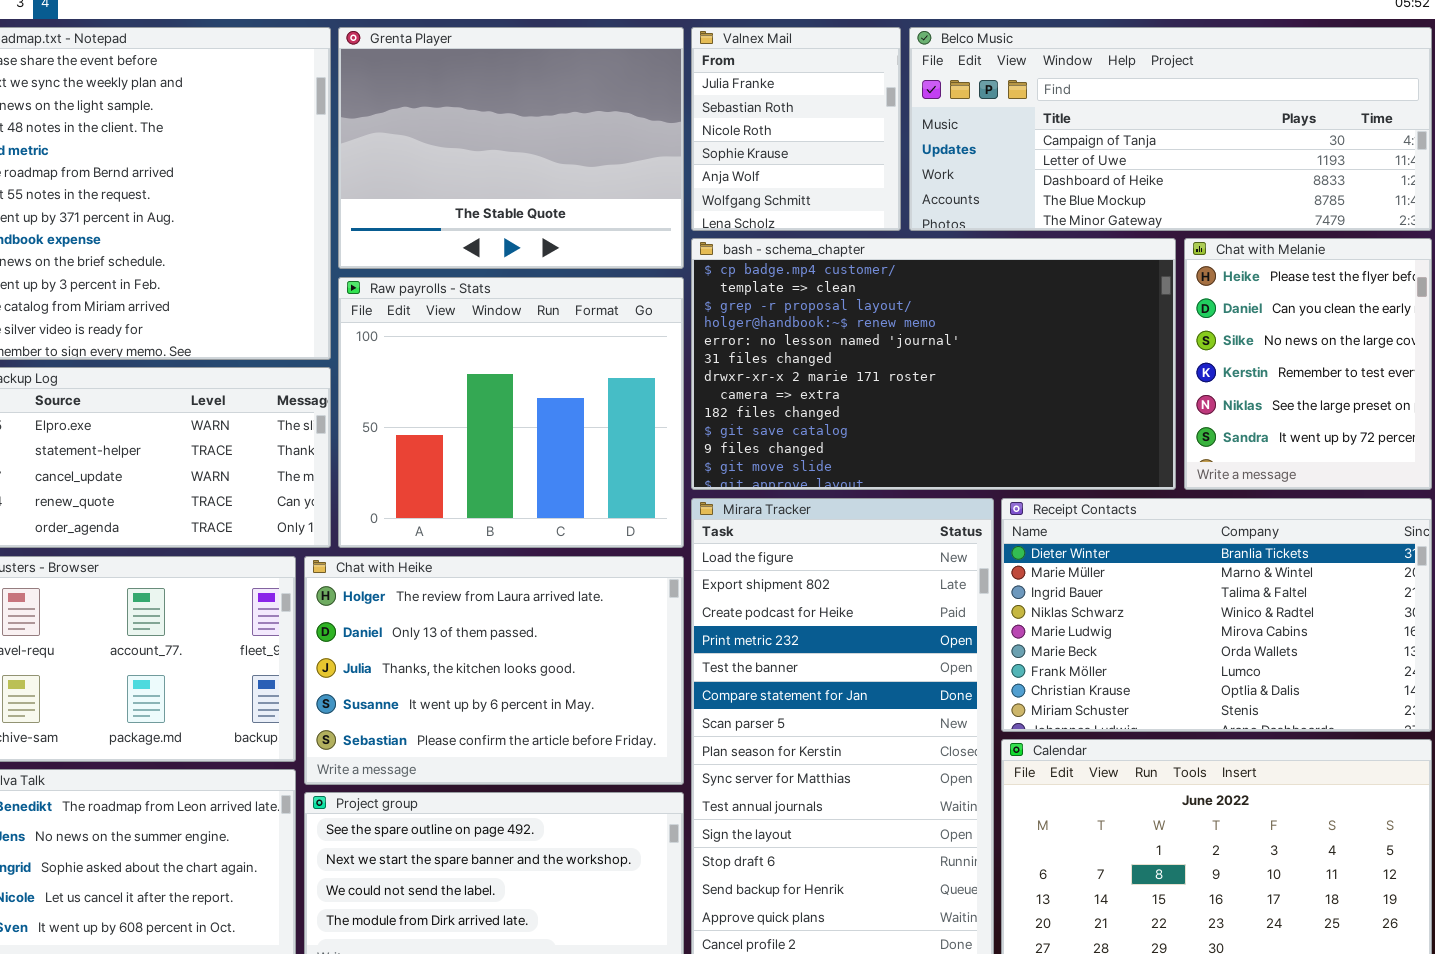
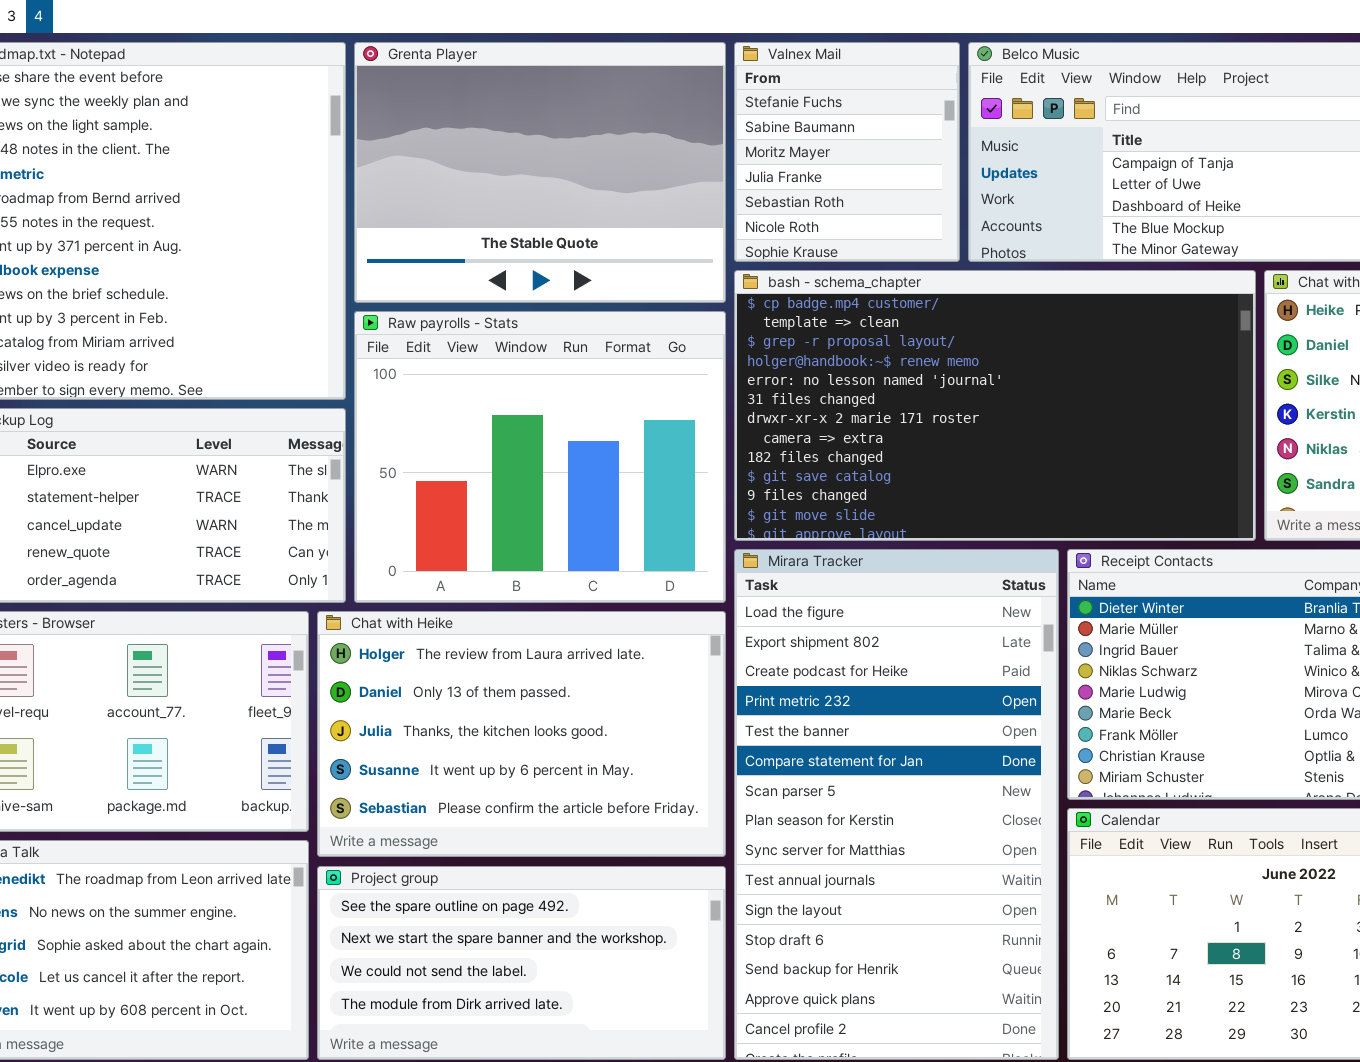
Valnex Mail: [691,27,901,231] -> [734,42,960,262], scrolled up 3 rows

